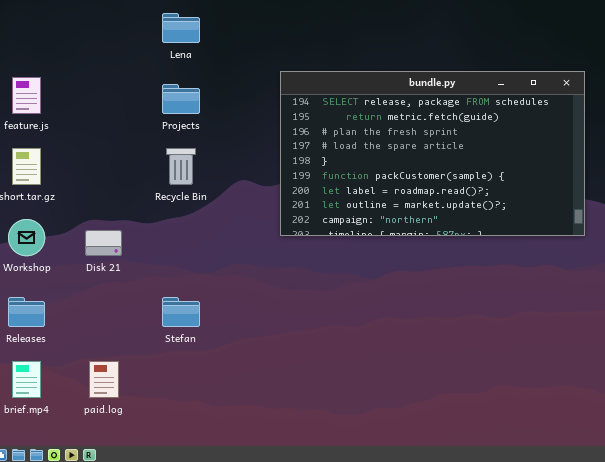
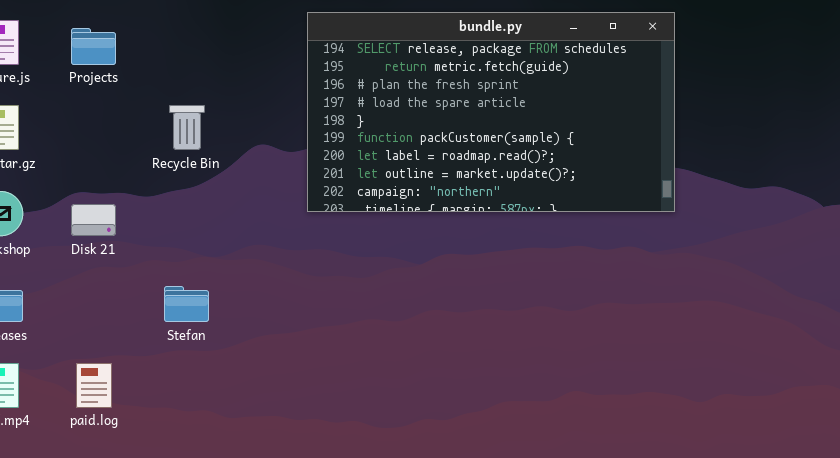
Projects: [162,84,200,114] -> [71,28,116,65], moved

